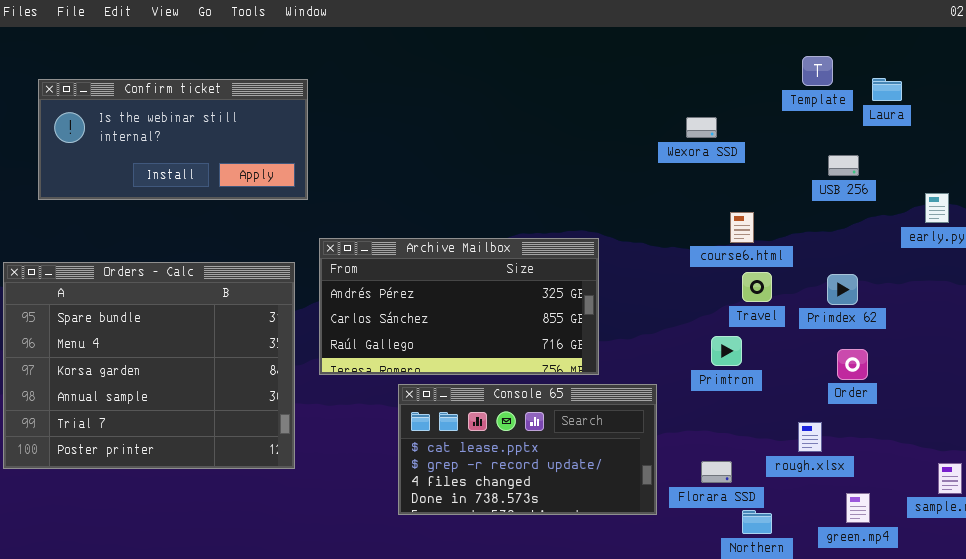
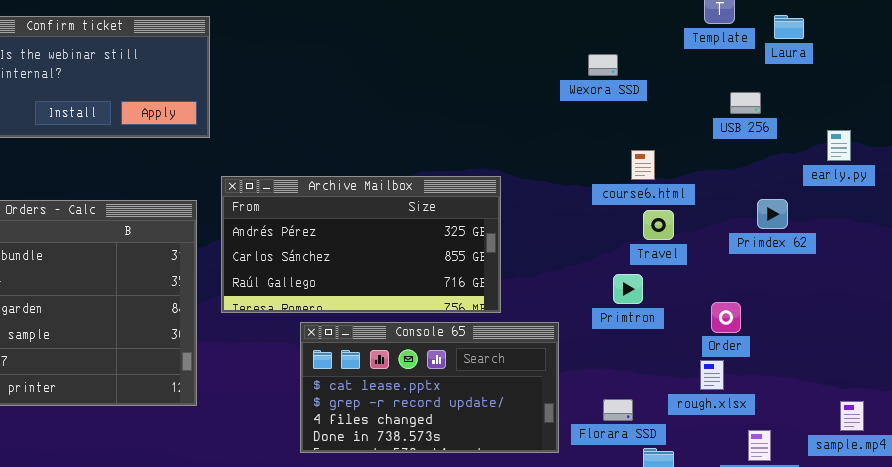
Primdex 62: [827,274,858,305] -> [757,199,788,229], moved
Order: [837,349,868,380] -> [711,302,741,333], moved

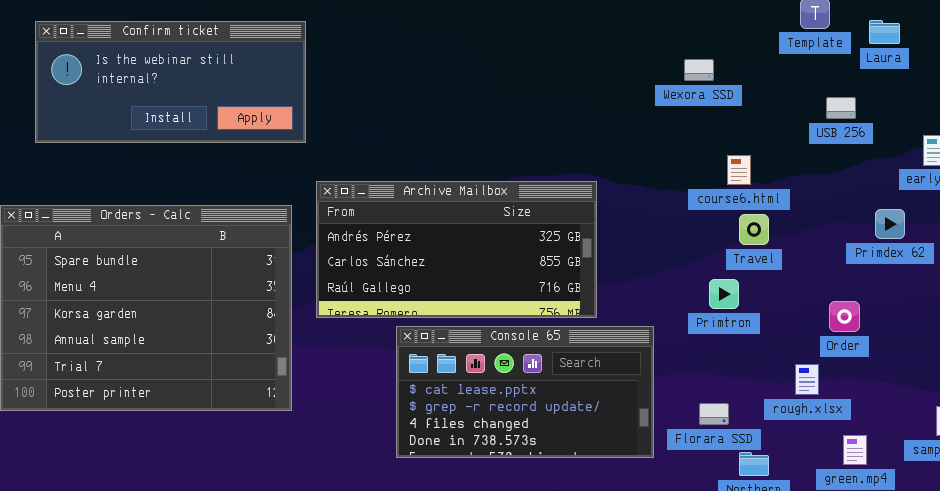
Primdex 62: [757,199,788,229] -> [875,209,905,239], moved
Order: [711,302,741,333] -> [829,301,860,332], moved

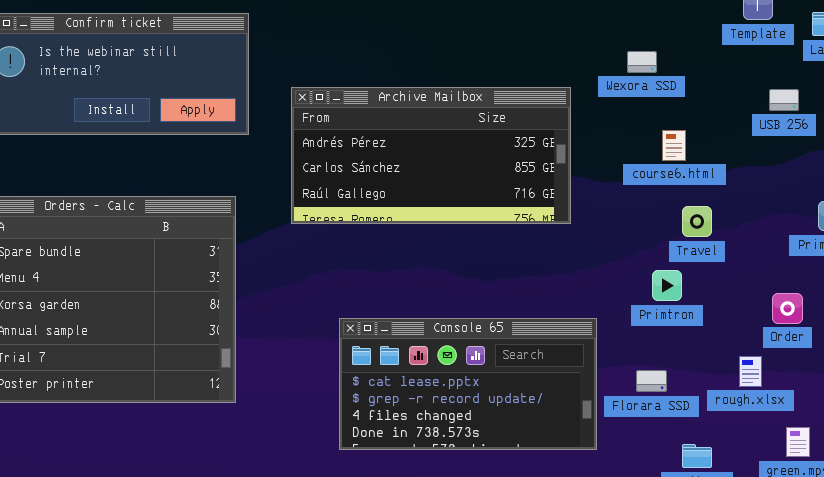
course6.html: [727,155,751,185] -> [662,130,686,161], moved
Archive Mailbox: [316,181,597,318] -> [291,87,571,224], moved
Florara SSD: [699,403,729,425] -> [636,370,667,392], moved

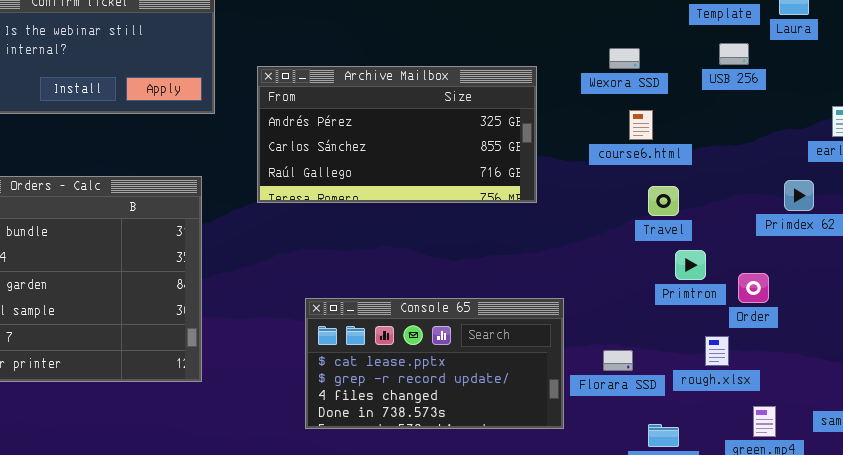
Wexora SSD: [627,51,657,73] -> [609,48,640,69], moved
USB 256: [769,89,799,111] -> [719,43,749,65], moved
Primtron: [652,270,682,301] -> [675,250,706,280], moved

